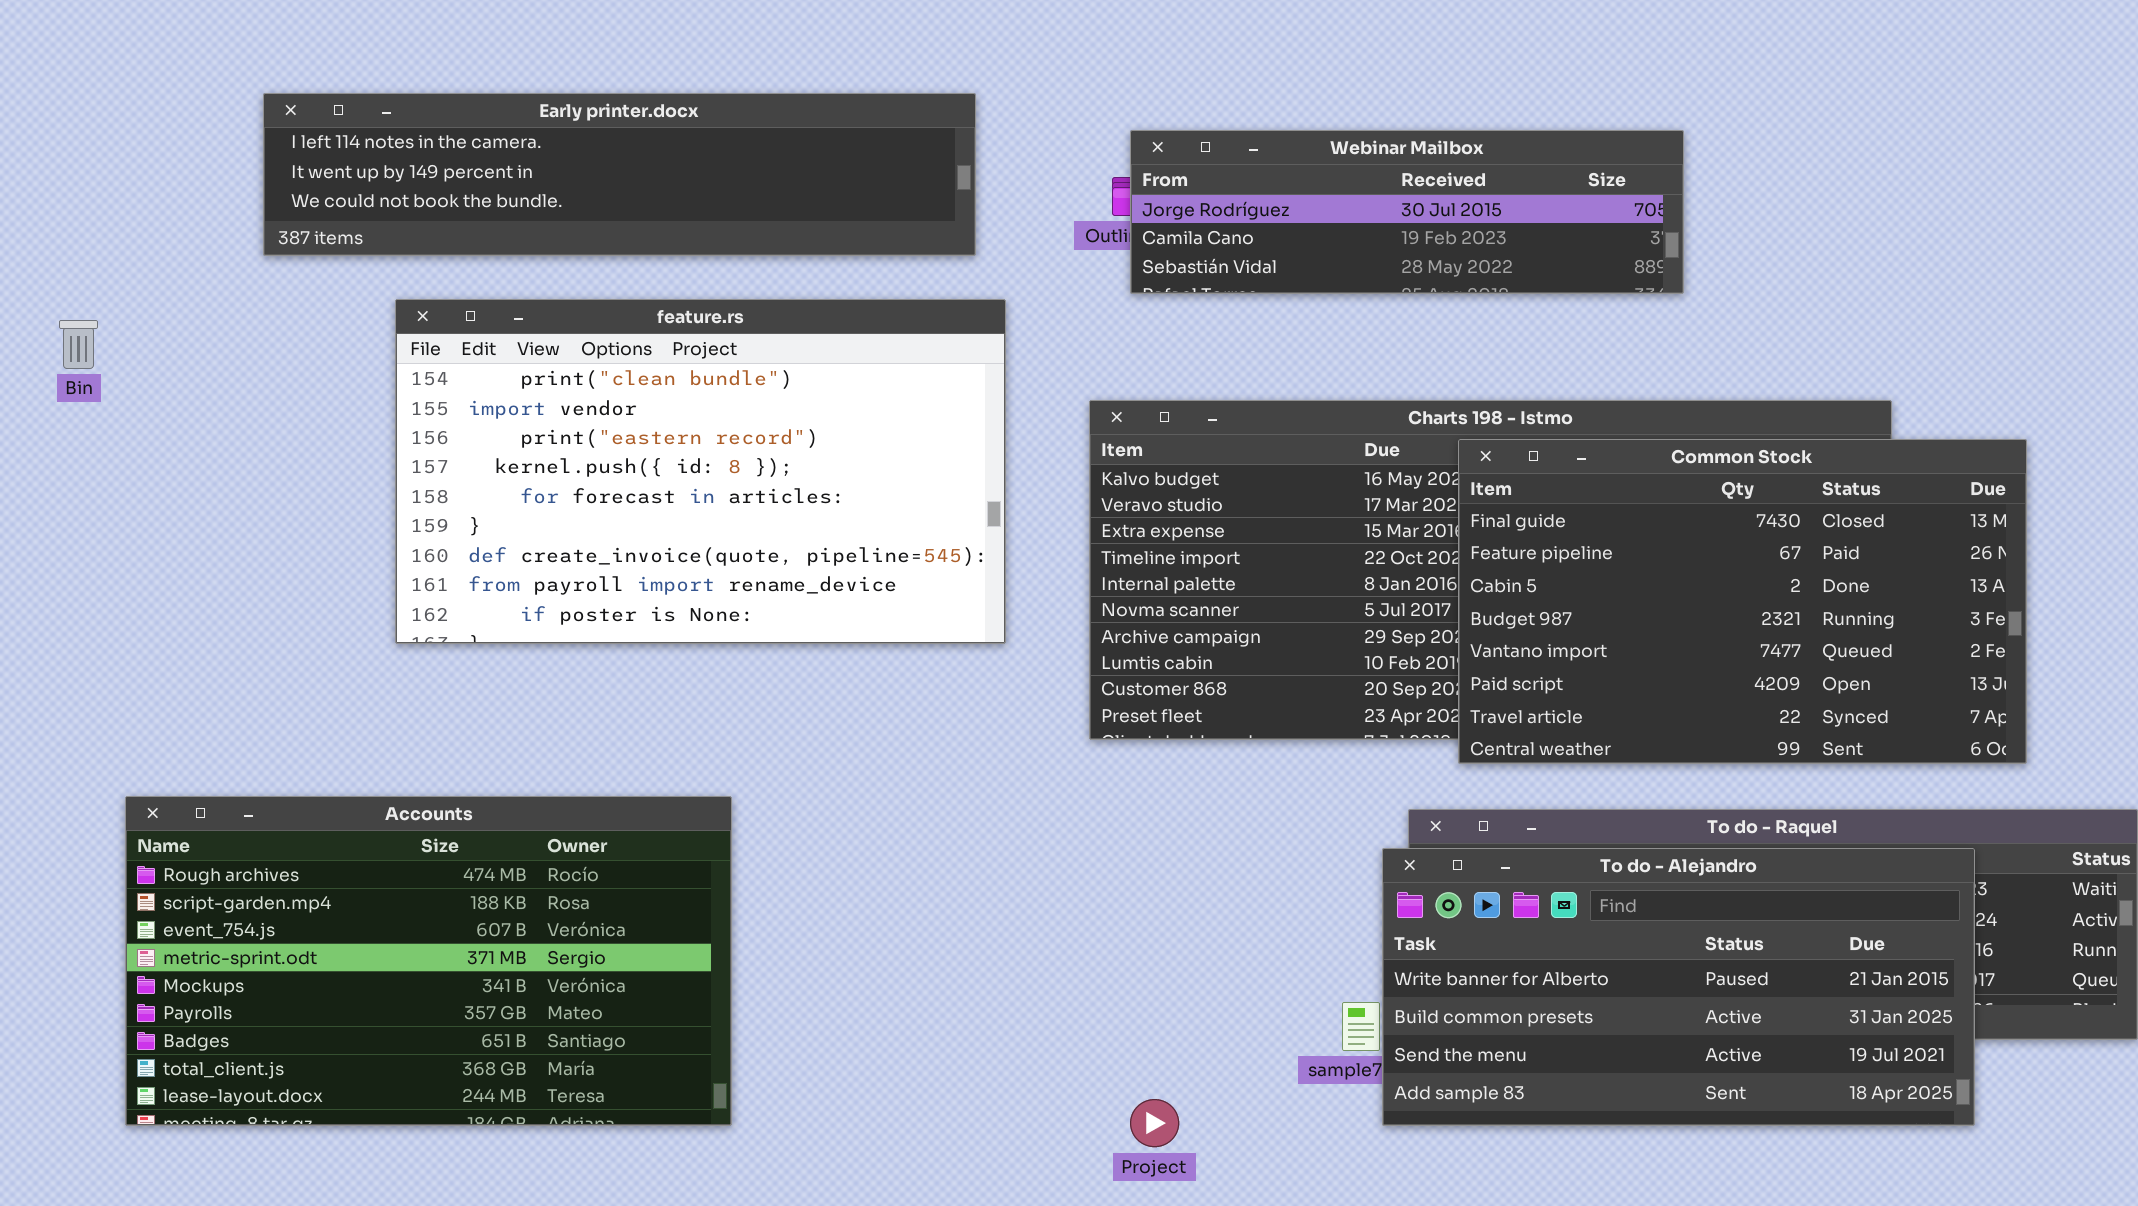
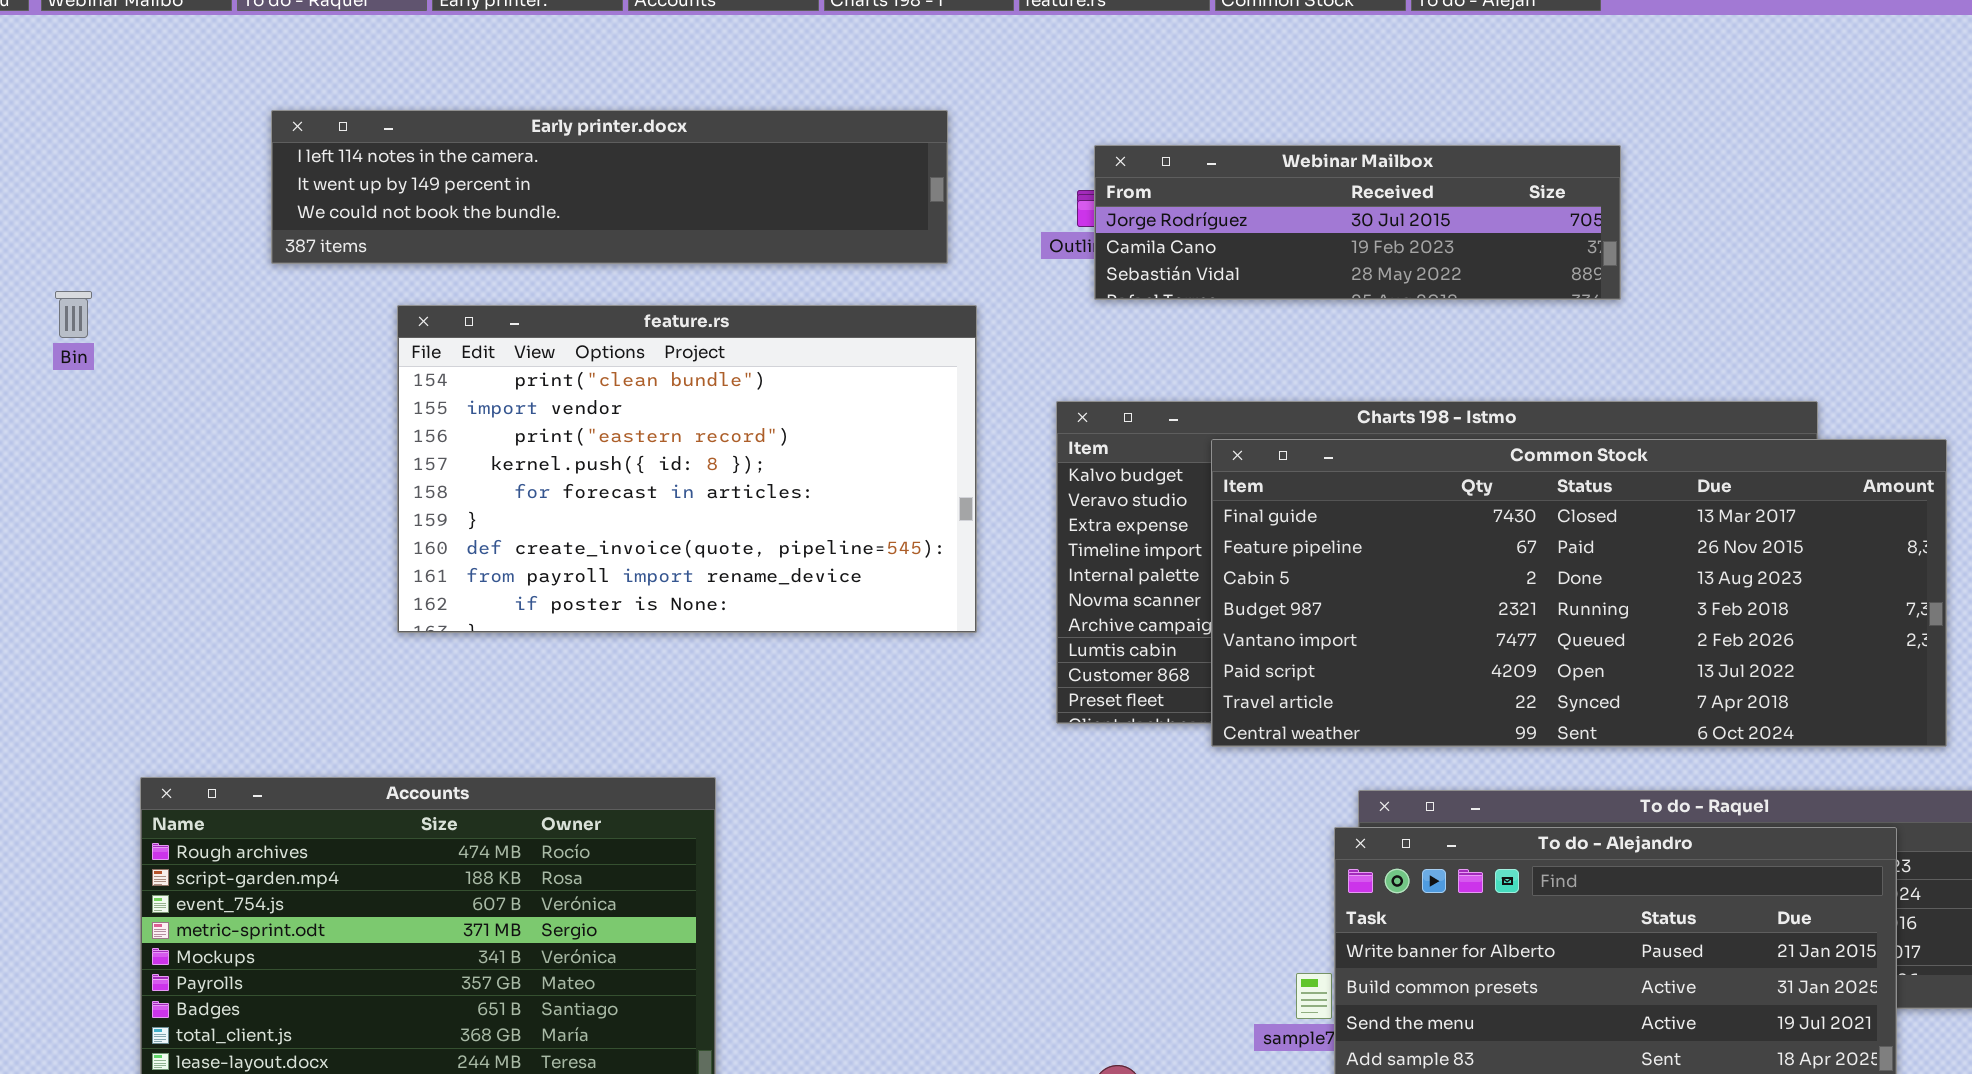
Bin: [59,320,98,369] -> [55,291,92,338], moved
Common Stock: [1458,439,2027,764] -> [1211,439,1947,747], resized

